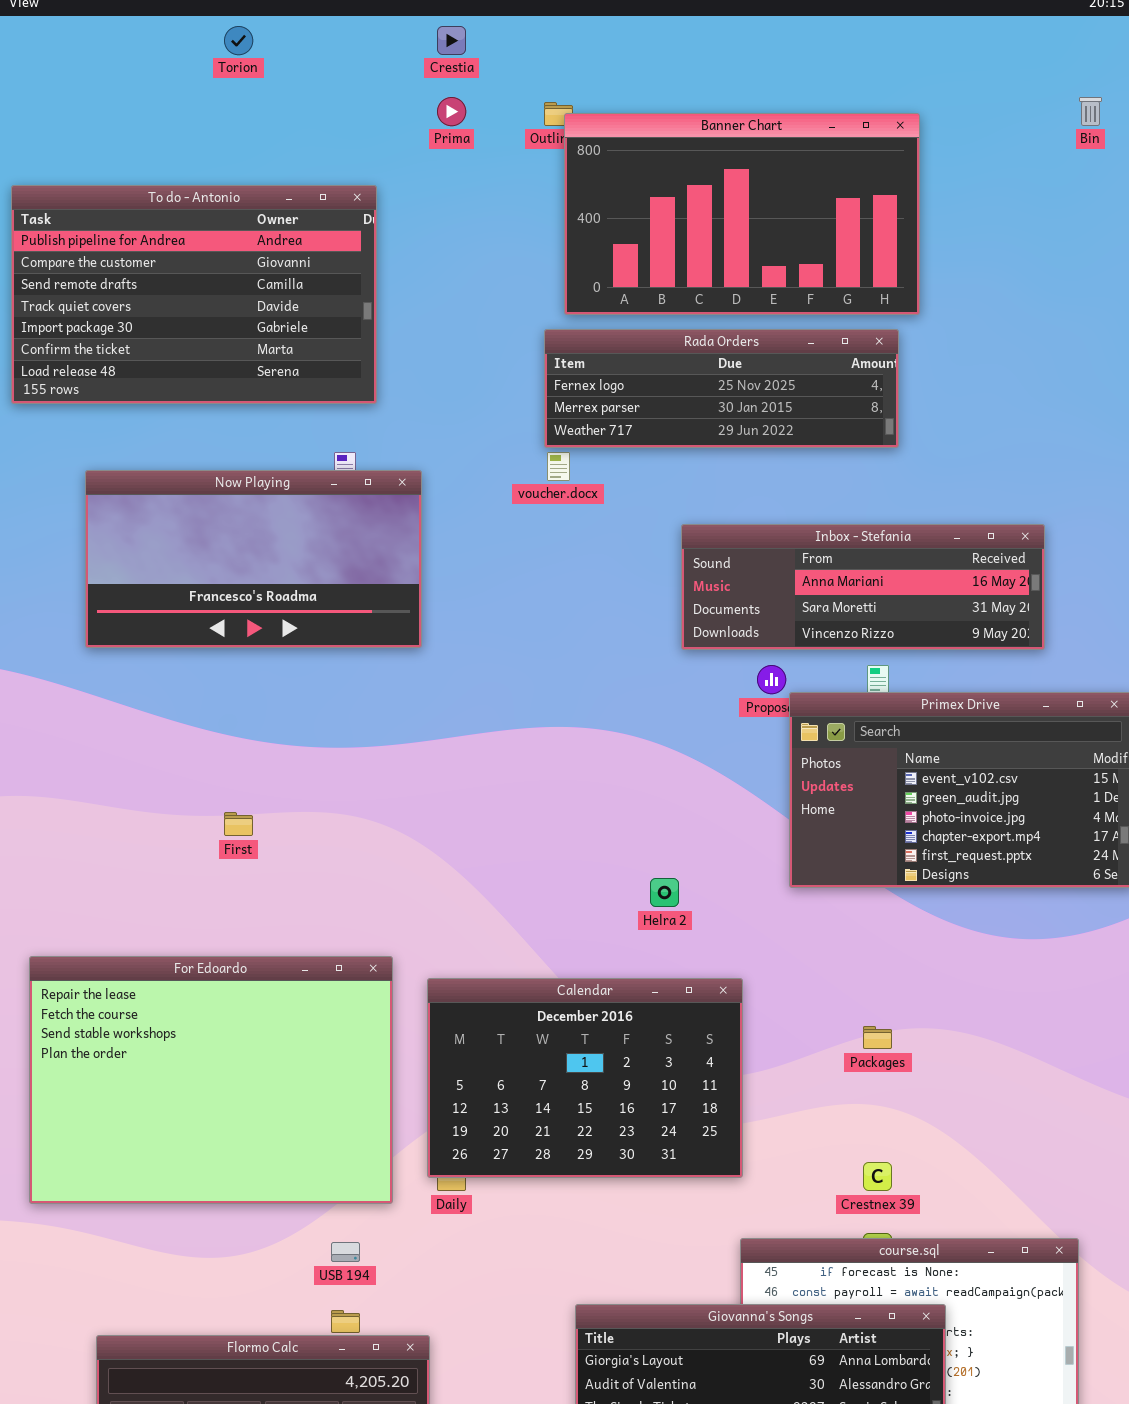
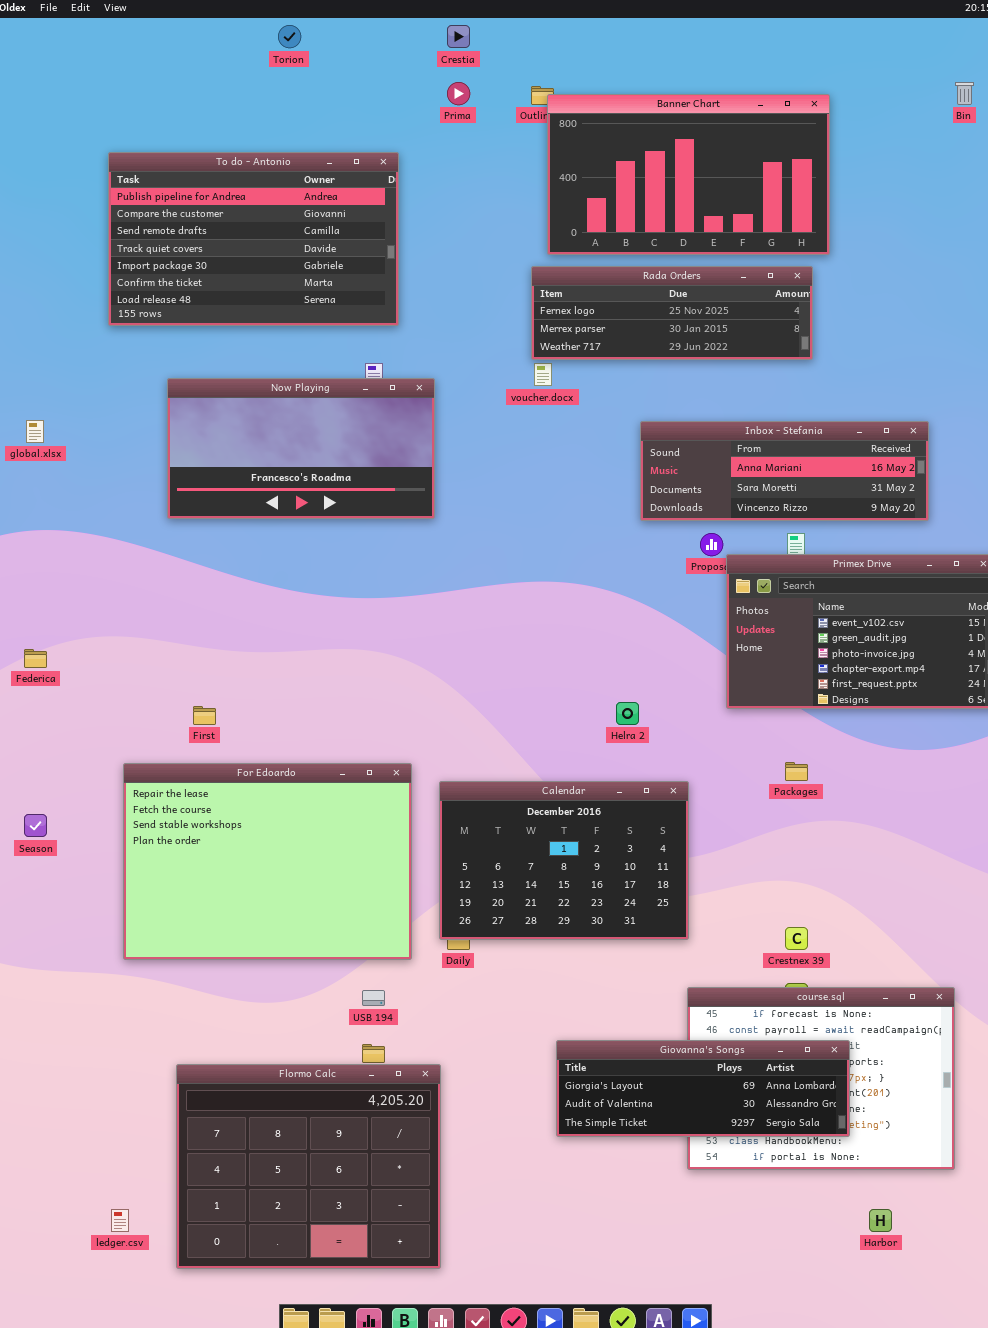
First: [224,812,253,836] -> [193,706,216,725], moved
Packages: [863,1026,892,1049] -> [785,762,808,781], moved

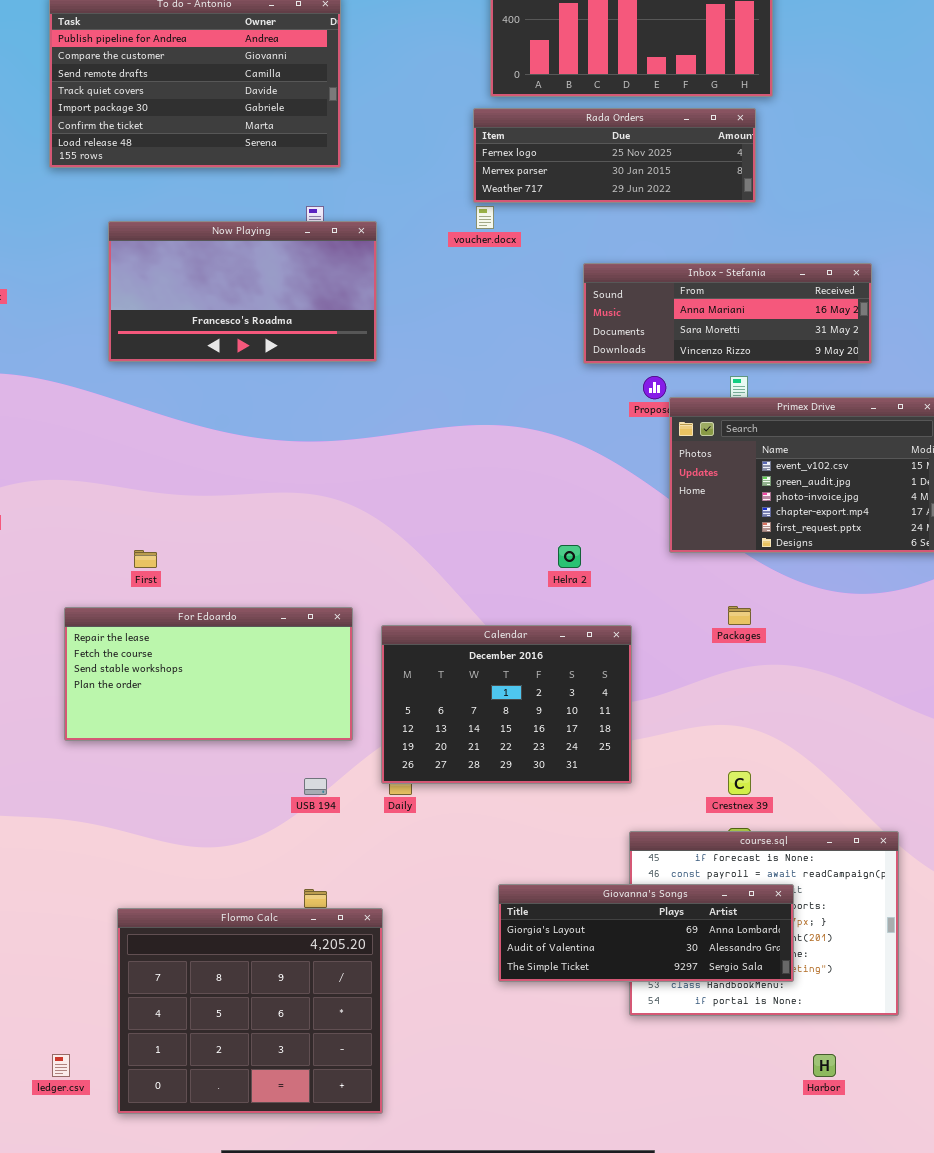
For Edoardo: [123,763,412,960] -> [64,607,353,741], resized
USB 194: [362,990,385,1006] -> [304,778,327,795], moved

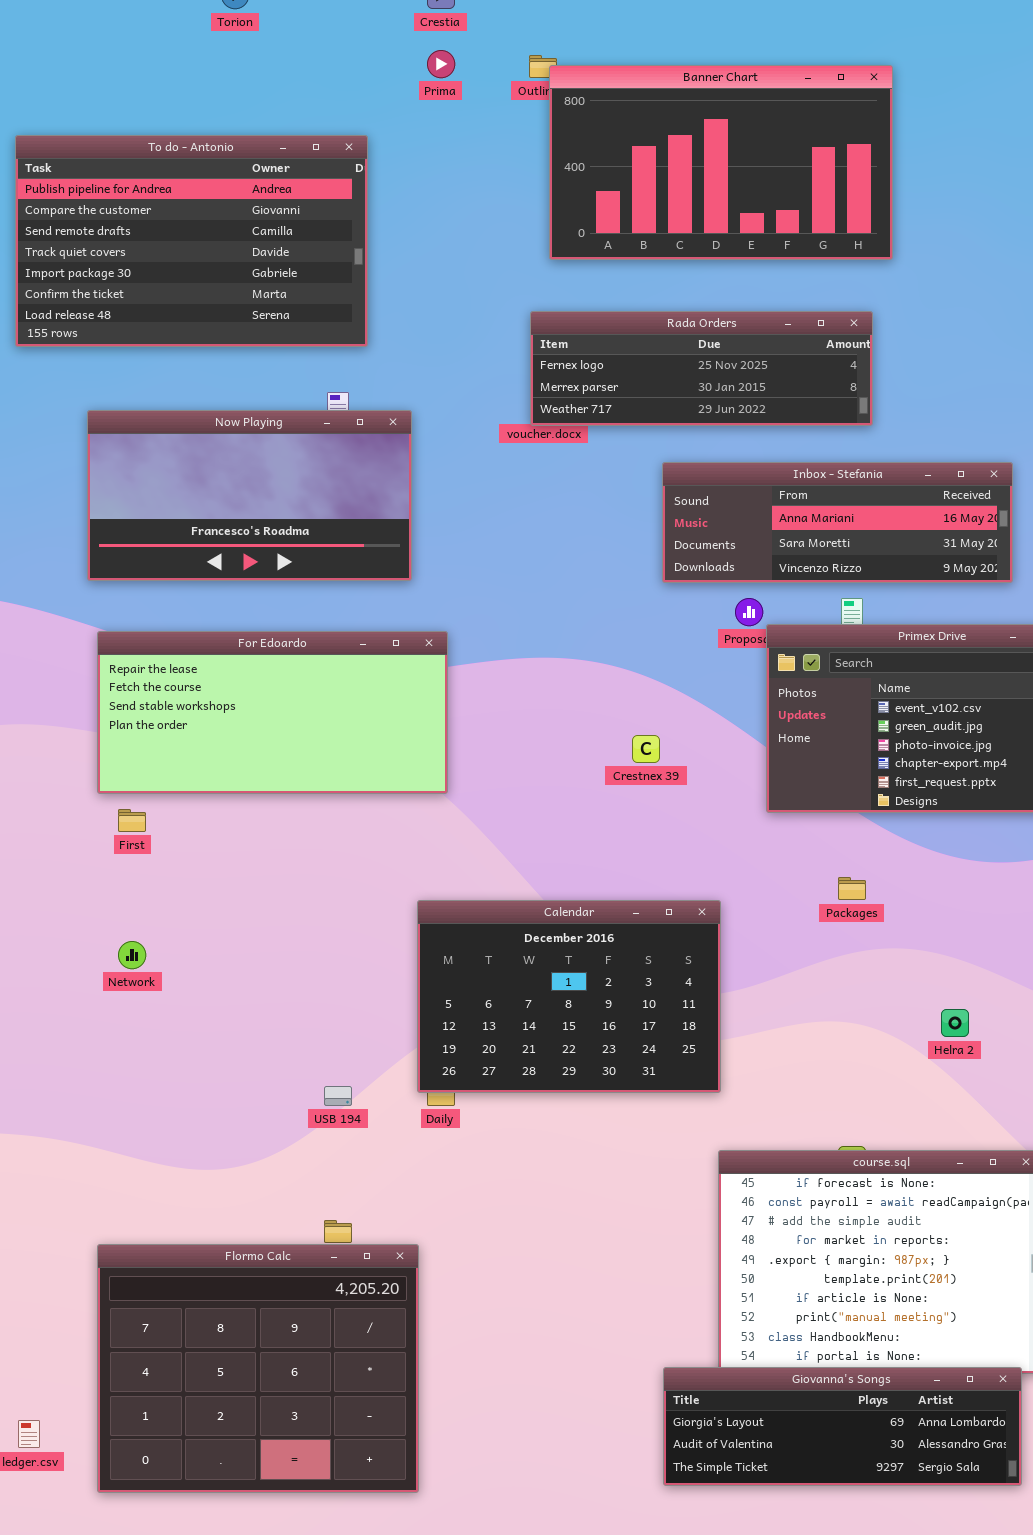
Rada Orders: [473,108,756,203] -> [530,311,873,426], moved
Helra 2: [558,545,581,568] -> [941,1009,969,1037], moved
For Edoardo: [64,607,353,741] -> [97,631,448,794], moved
Crestnex 39: [728,771,751,795] -> [632,735,660,763], moved
Giovanna's Songs: [498,884,794,982] -> [663,1367,1022,1486], moved

